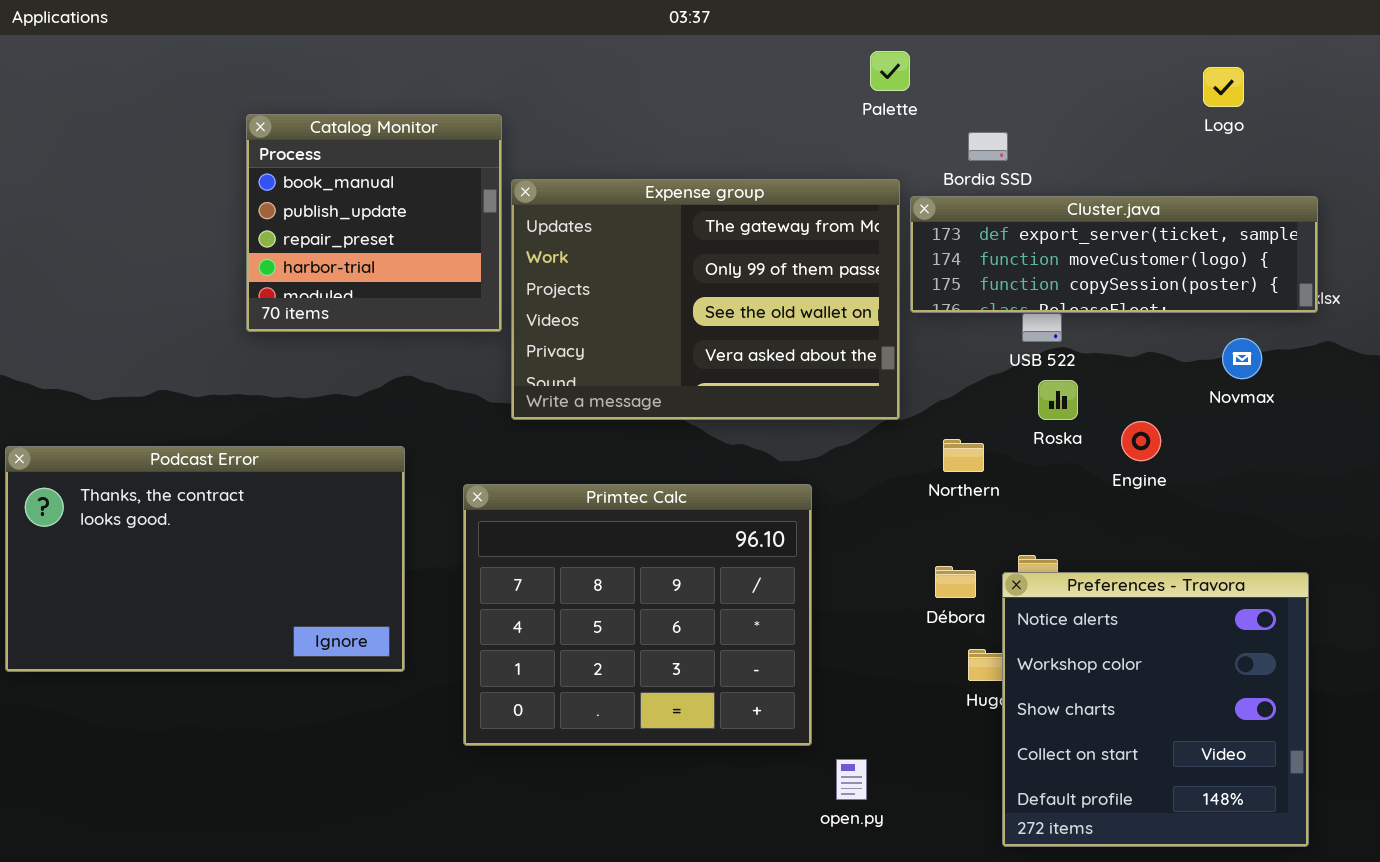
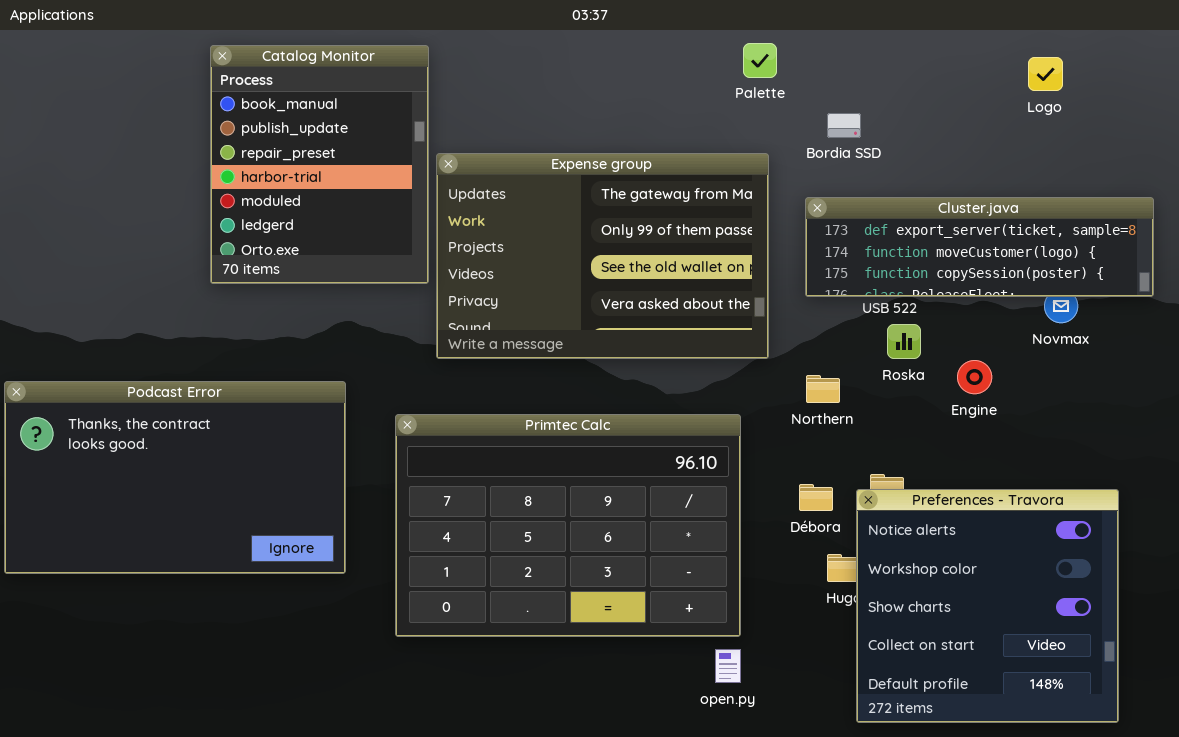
Catalog Monitor: [246,114,502,332] -> [210,45,429,284], resized
Cluster.java: [910,196,1318,313] -> [805,197,1154,297], moved
Primtec Calc: [463,484,812,746] -> [395,414,741,637], resized

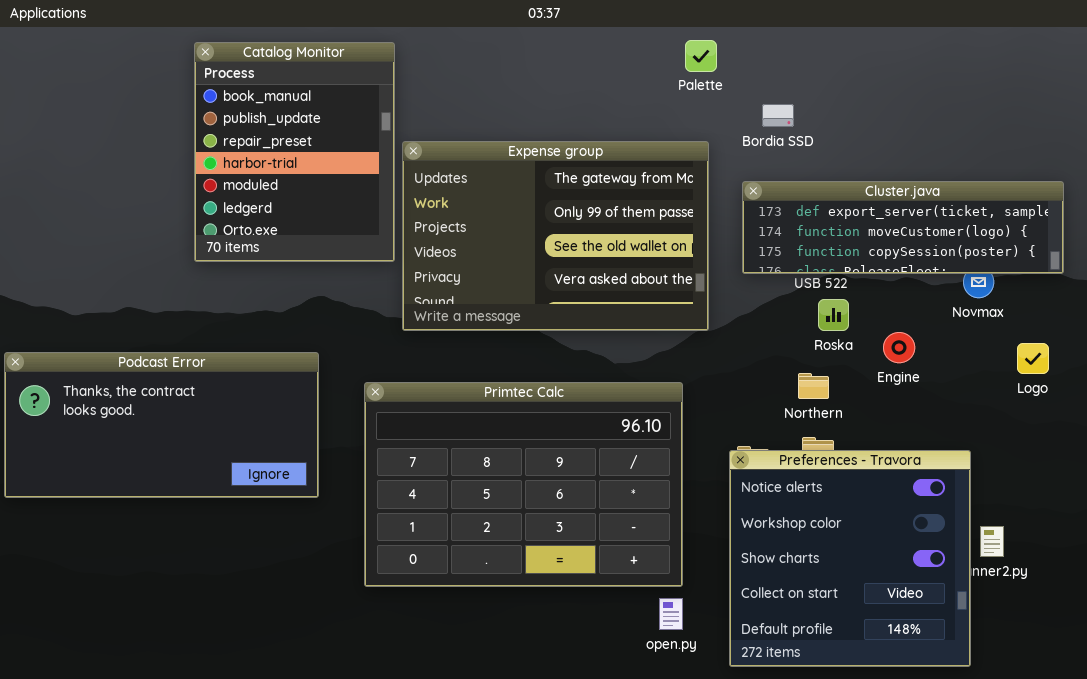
Logo: [1028,57,1063,91] -> [1017,343,1049,374], moved
Northern: [806,375,840,403] -> [798,373,829,399], moved
Podcast Error: [4,381,346,574] -> [4,352,319,498], resized
Preferences - Travora: [856,489,1119,723] -> [729,450,971,667], moved

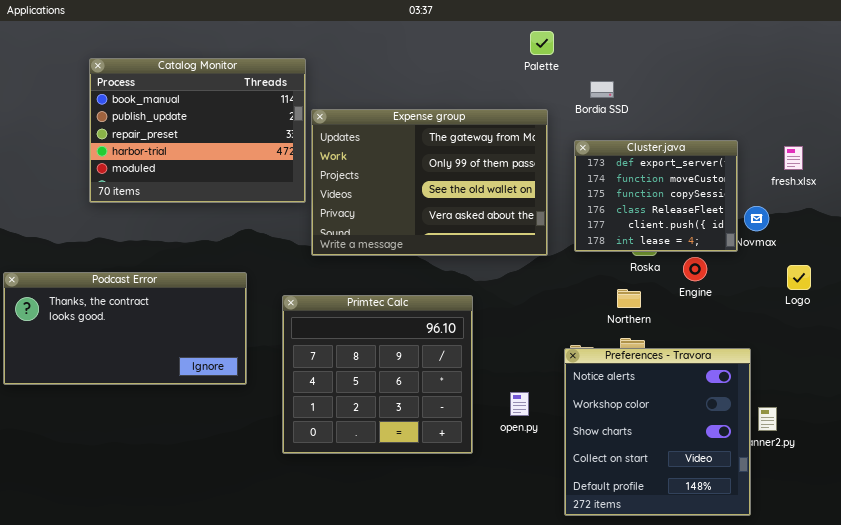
Catalog Monitor: [194,42,395,262] -> [89,58,306,203], resized
Cluster.java: [742,181,1064,274] -> [574,140,738,252], resized
Primtec Calc: [364,382,683,587] -> [282,295,473,454], resized
open.py: [659,598,683,630] -> [510,392,529,416], moved

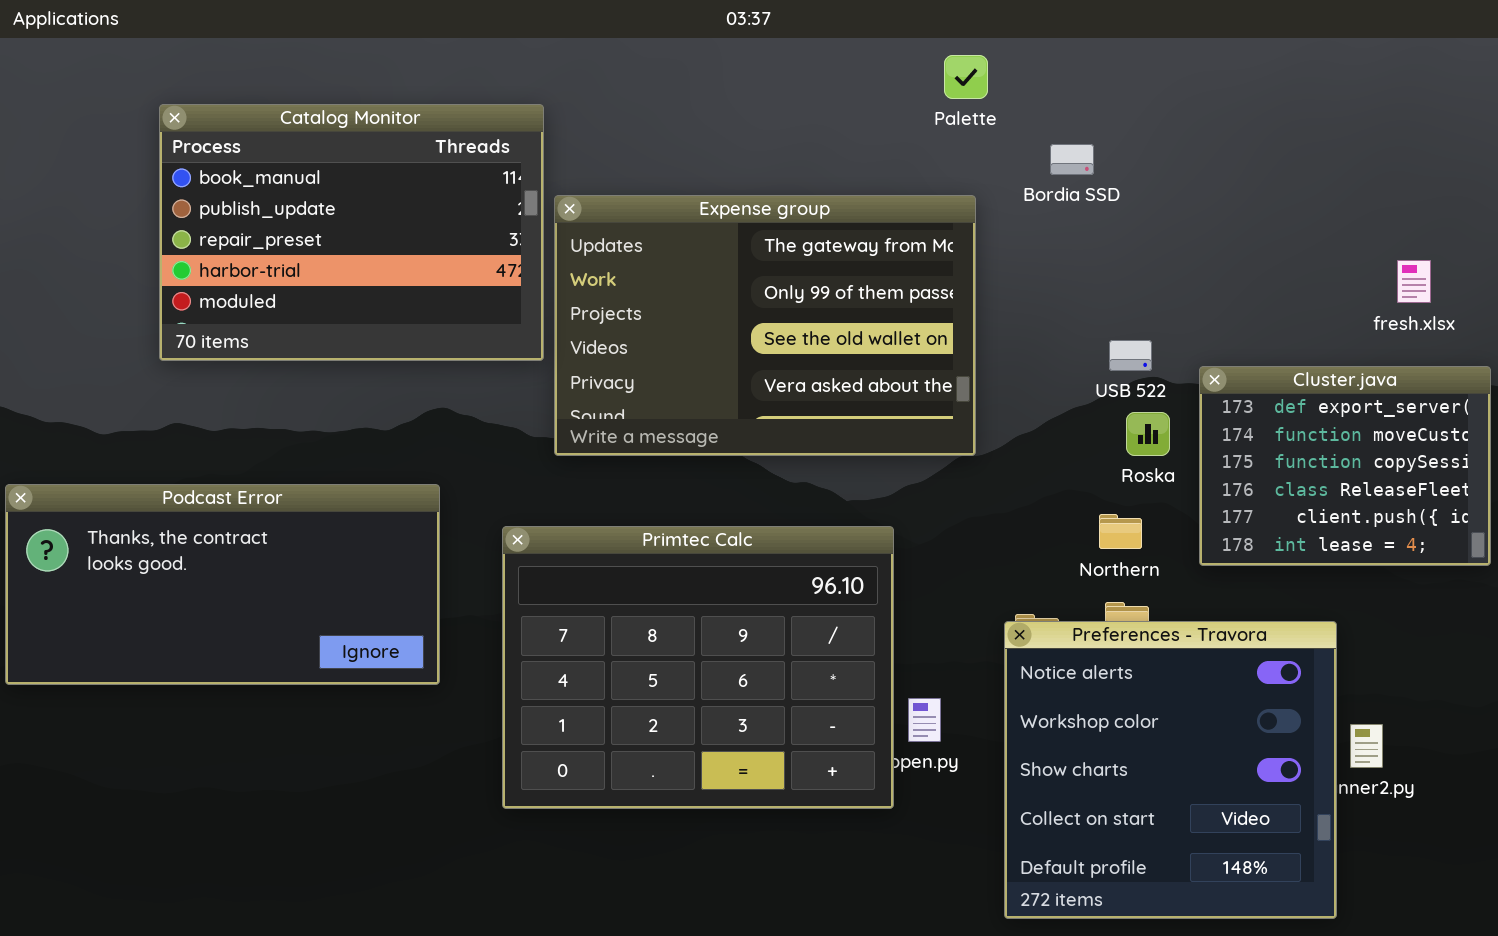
Cluster.java: [574,140,738,252] -> [1199,366,1491,566], moved
Primtec Calc: [282,295,473,454] -> [502,526,894,809], resized

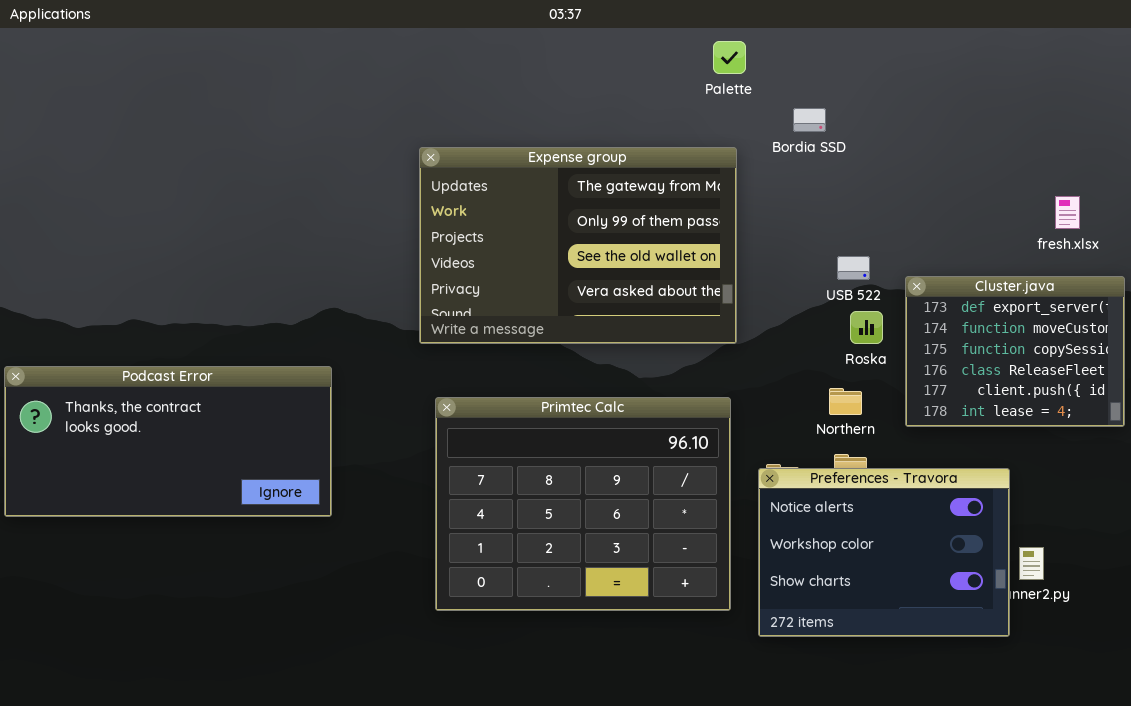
Catalog Monitor: [159,104,544,361] -> none, closed
Primtec Calc: [502,526,894,809] -> [435,397,731,611], moved
Preferences - Travora: [1004,621,1337,919] -> [758,468,1010,637], resized

